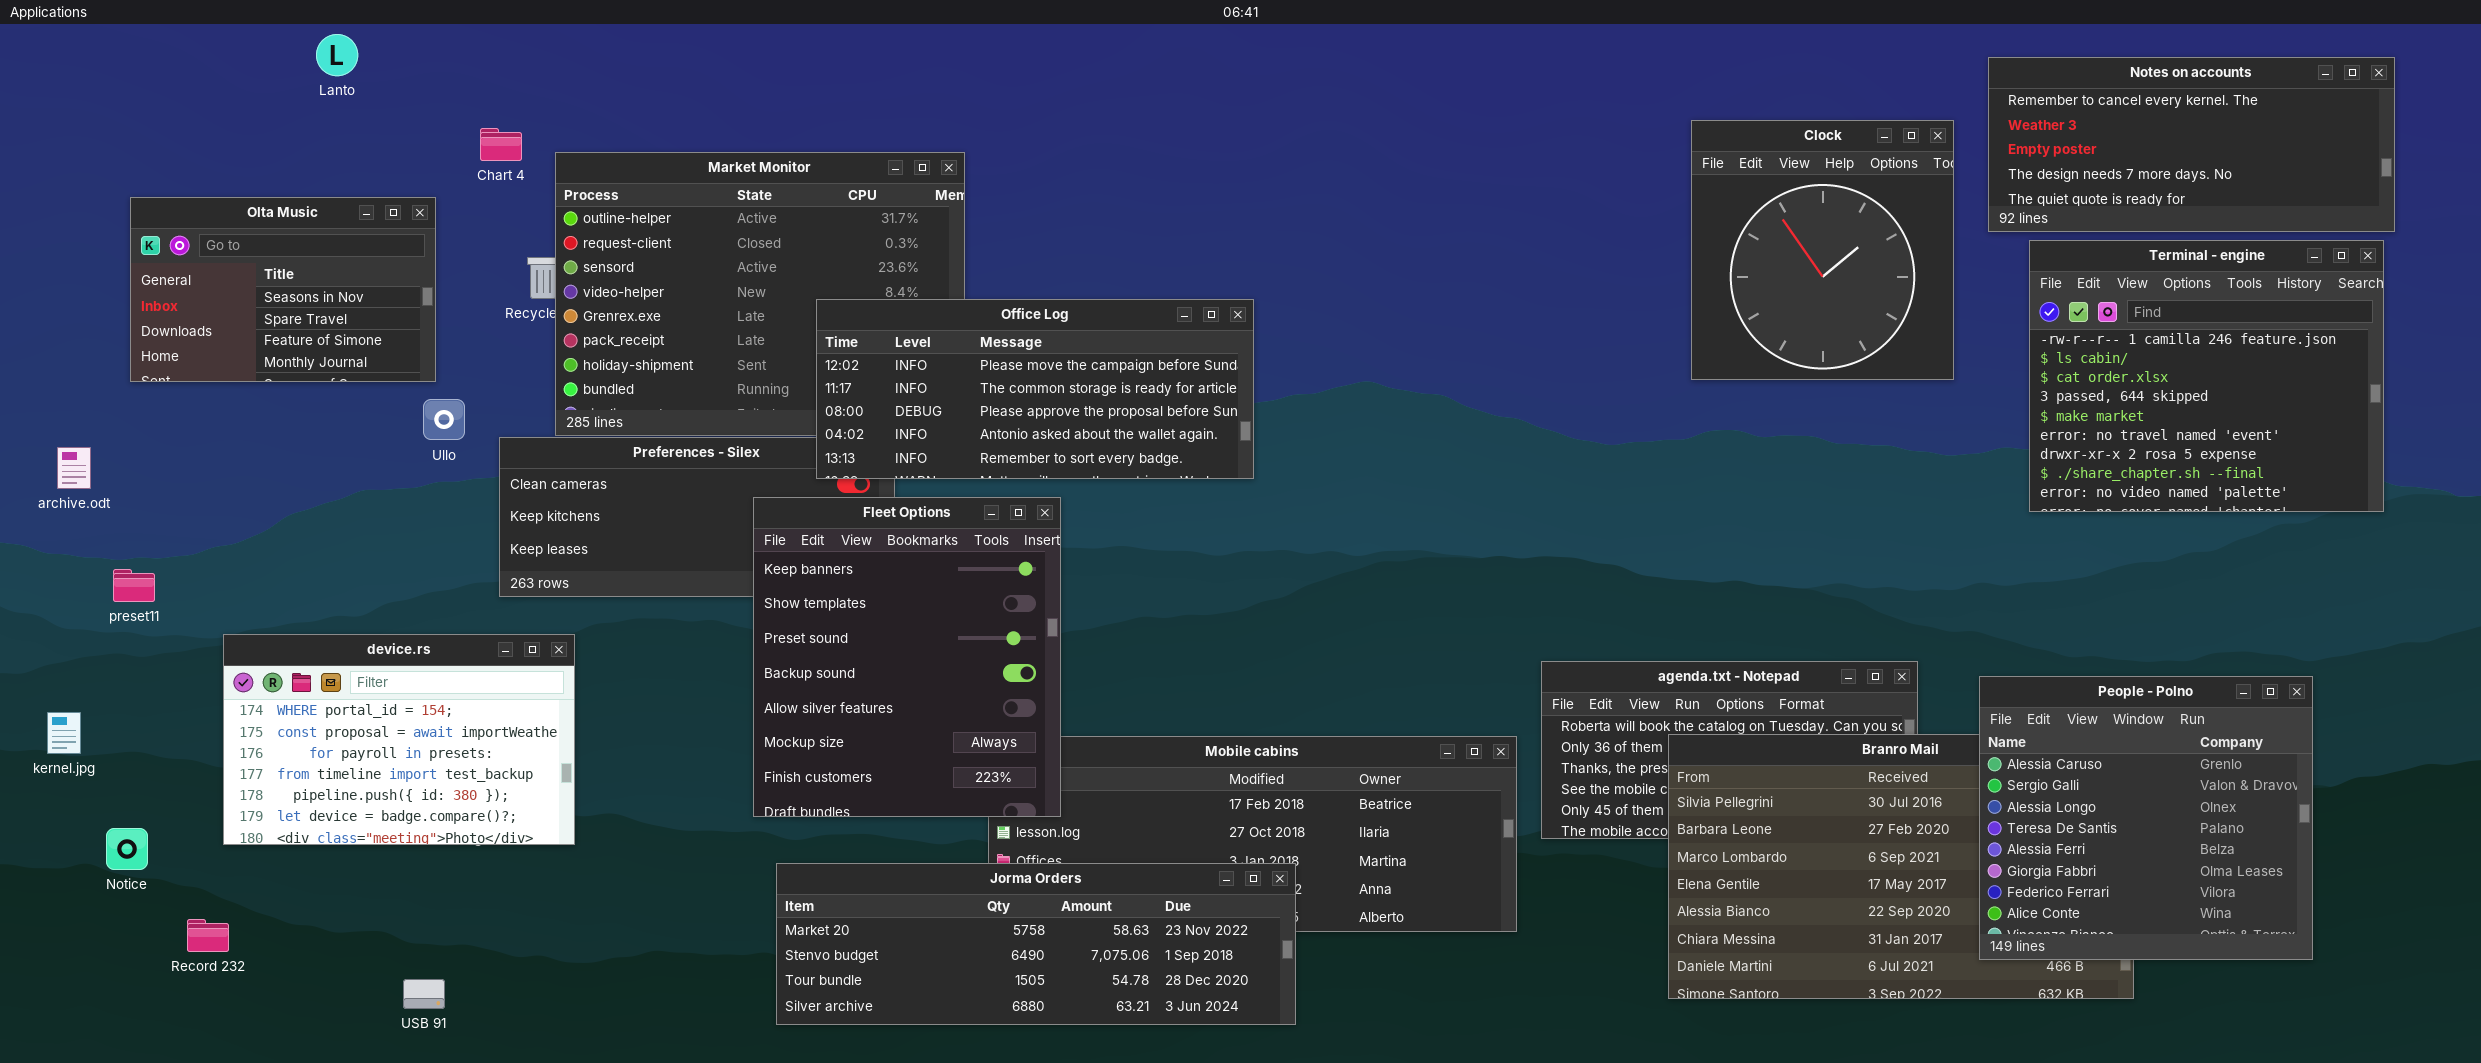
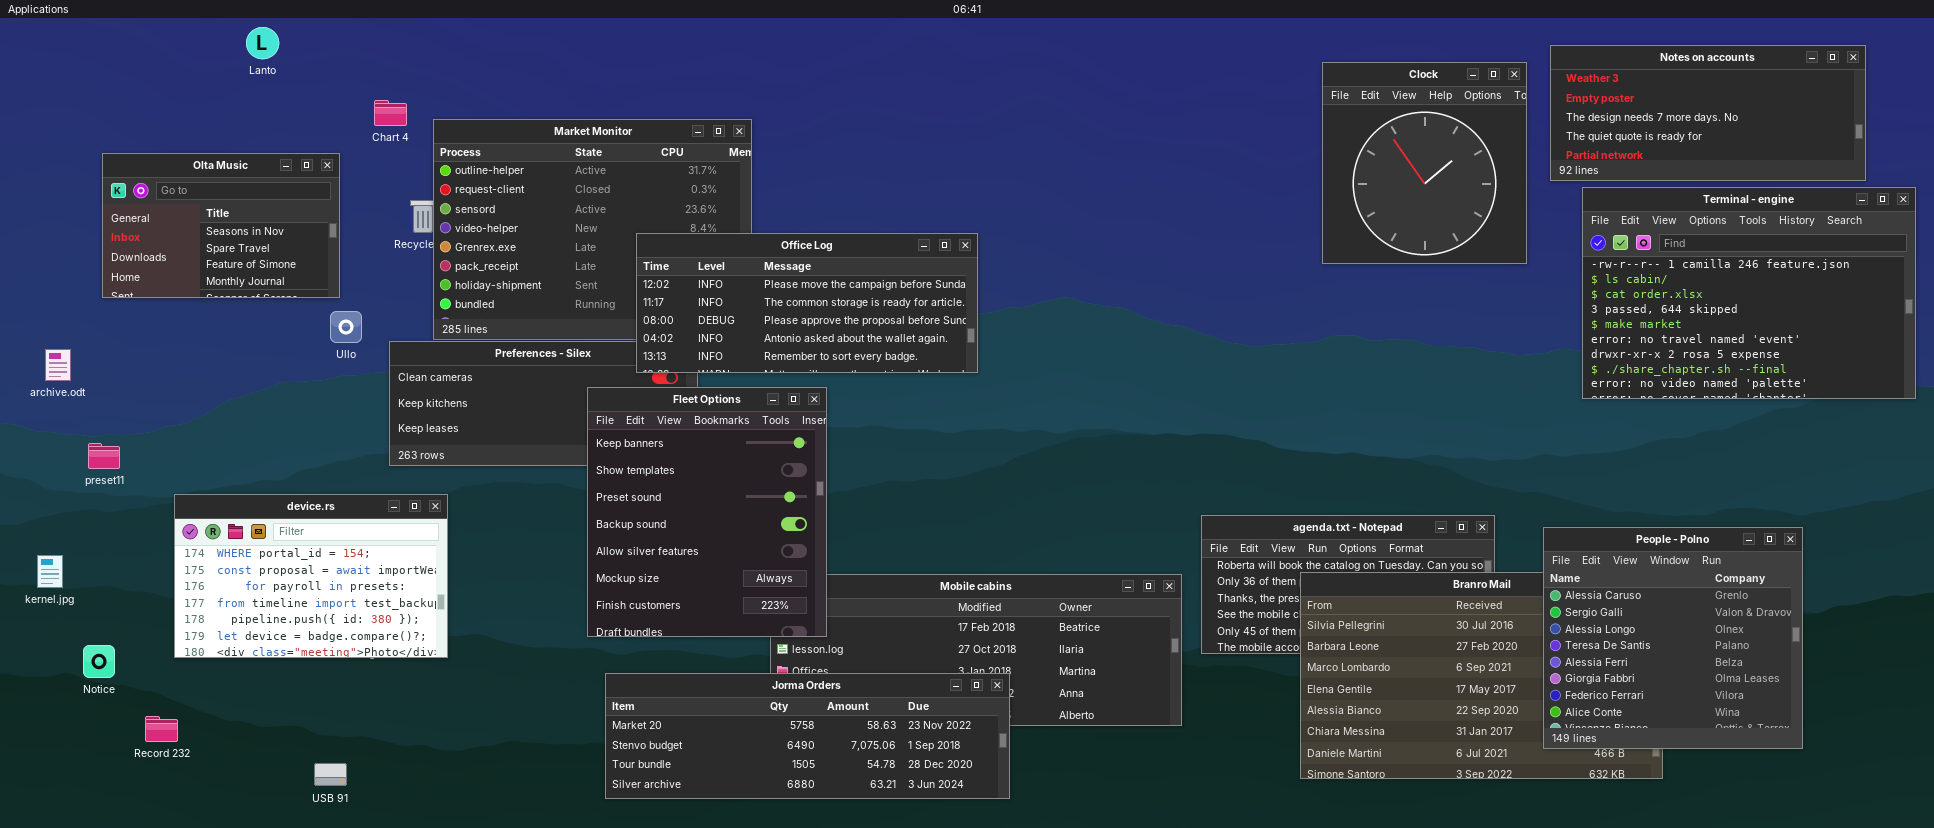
Notes on accounts: [1988,57,2395,232] -> [1550,45,1866,181], scrolled down 1 row
Clock: [1691,120,1954,380] -> [1322,62,1527,264], moved
Terminal - engine: [2029,240,2384,512] -> [1582,187,1916,399], resized

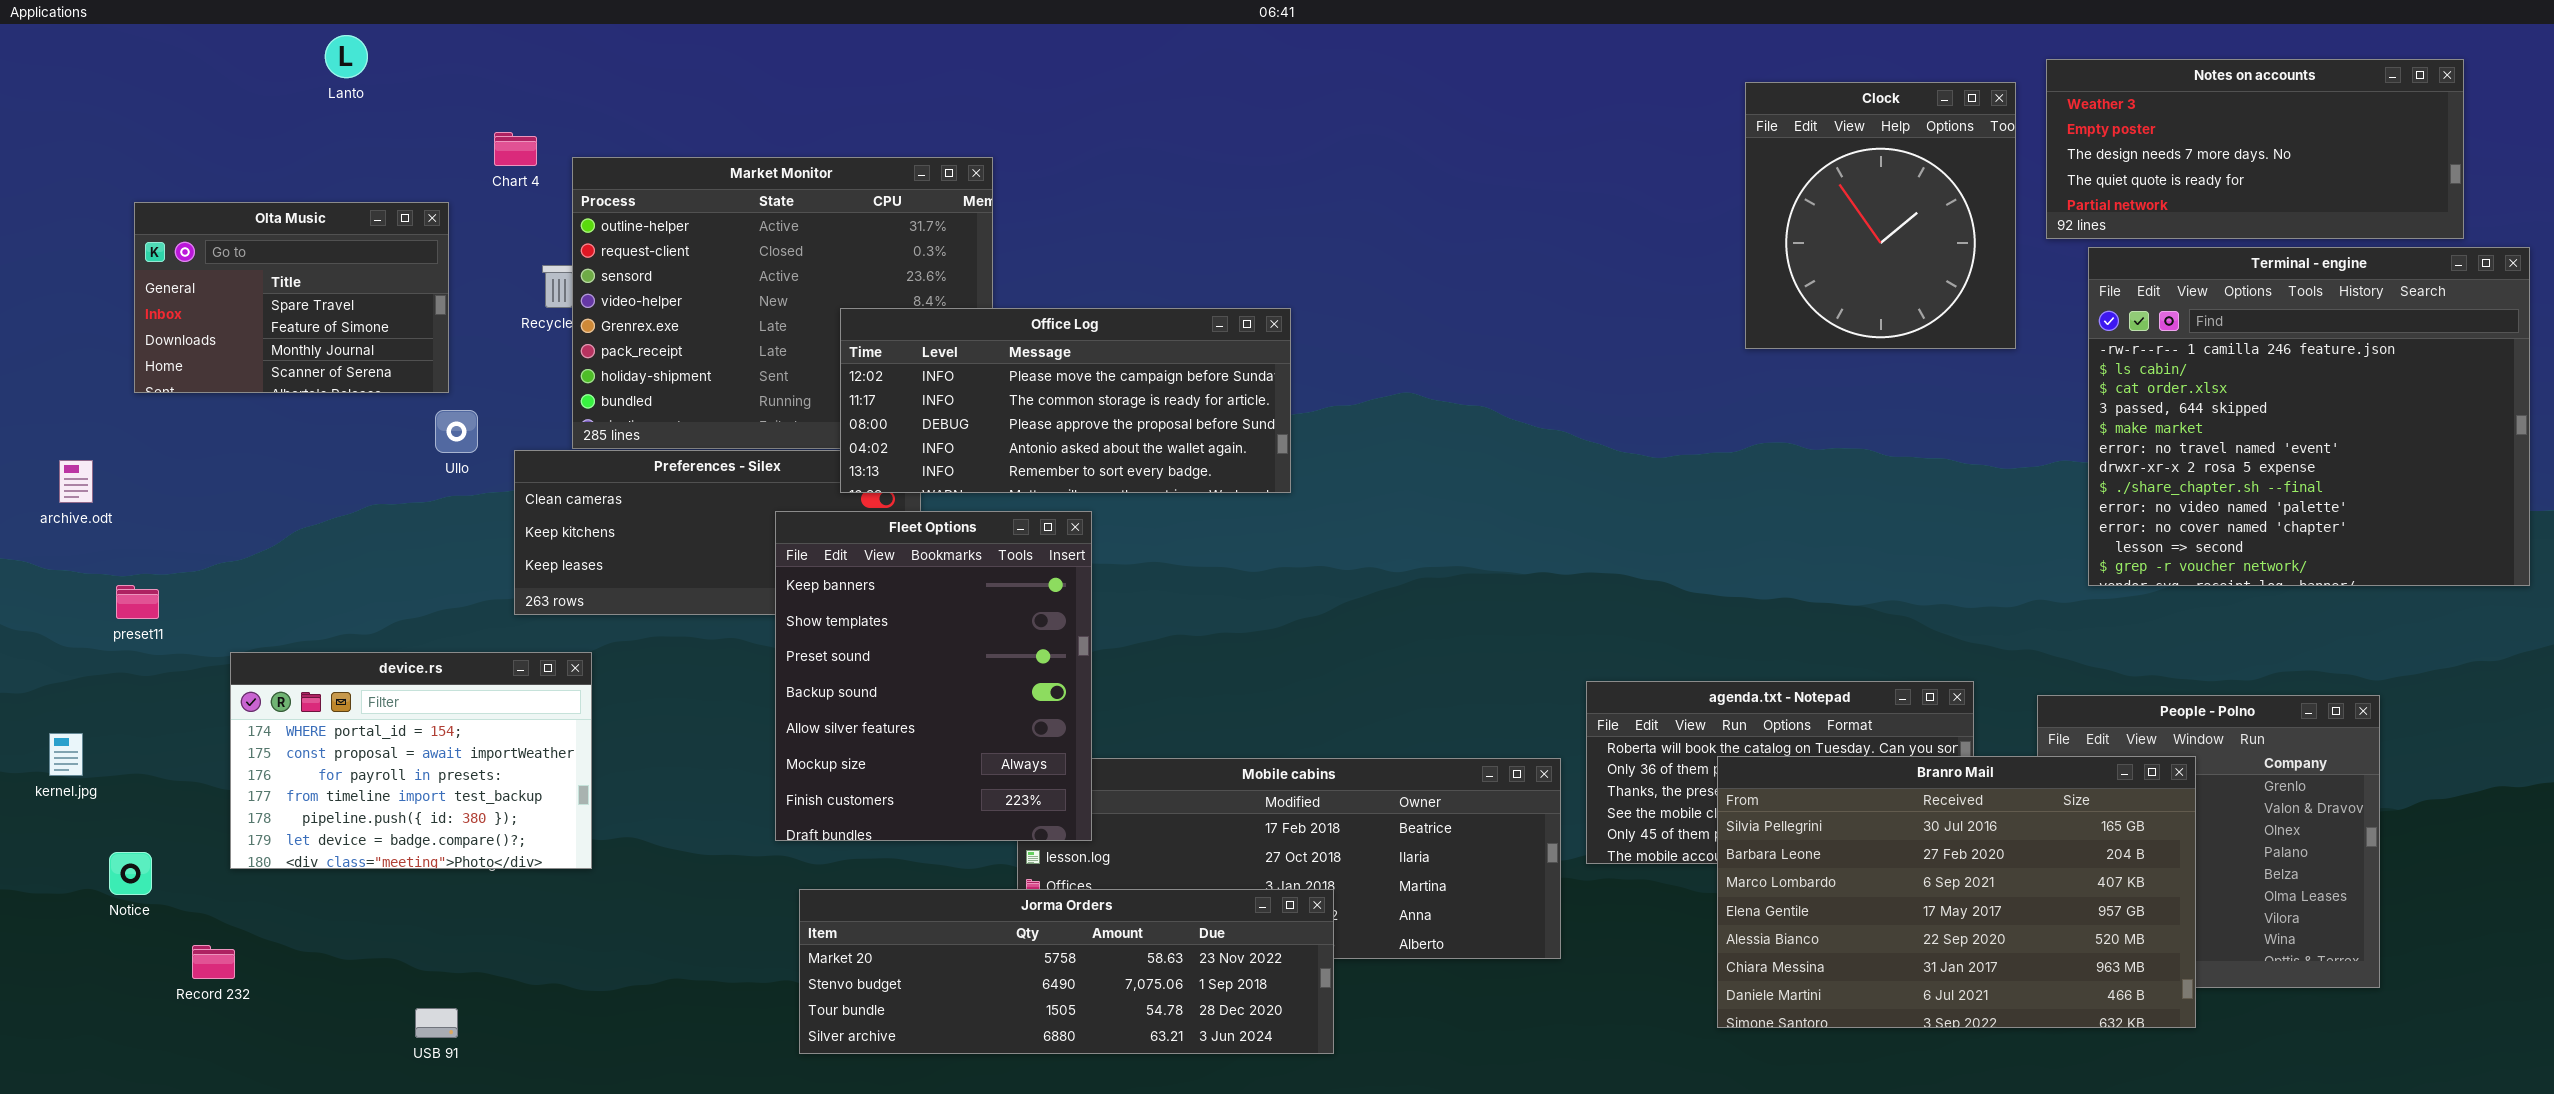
Olta Music: [102,153,340,298] -> [134,202,449,393], scrolled down 1 row
Terminal - engine: [1582,187,1916,399] -> [2088,247,2530,586], resized
Branro Mail: [1300,572,1663,779] -> [1717,756,2196,1028], raised

